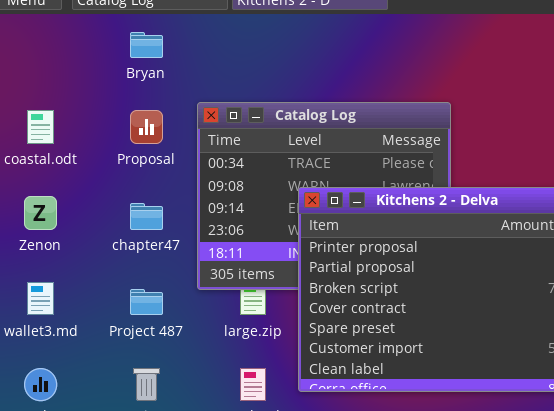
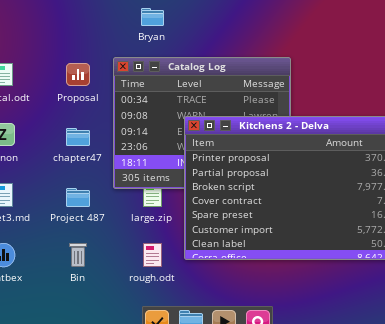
Bryan: [130,32,163,58] -> [141,8,164,26], moved

